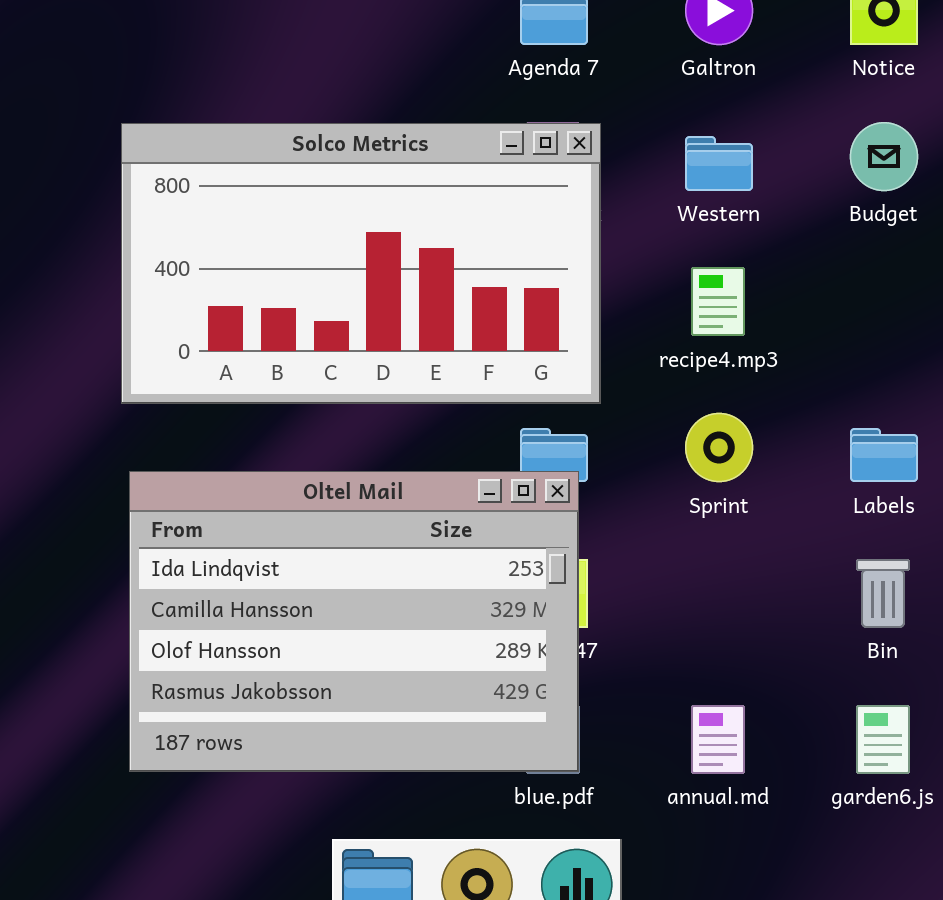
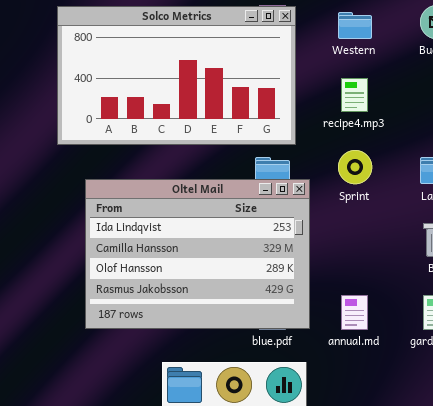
Oltel Mail: [129,471,579,772] -> [85,179,310,329], moved

